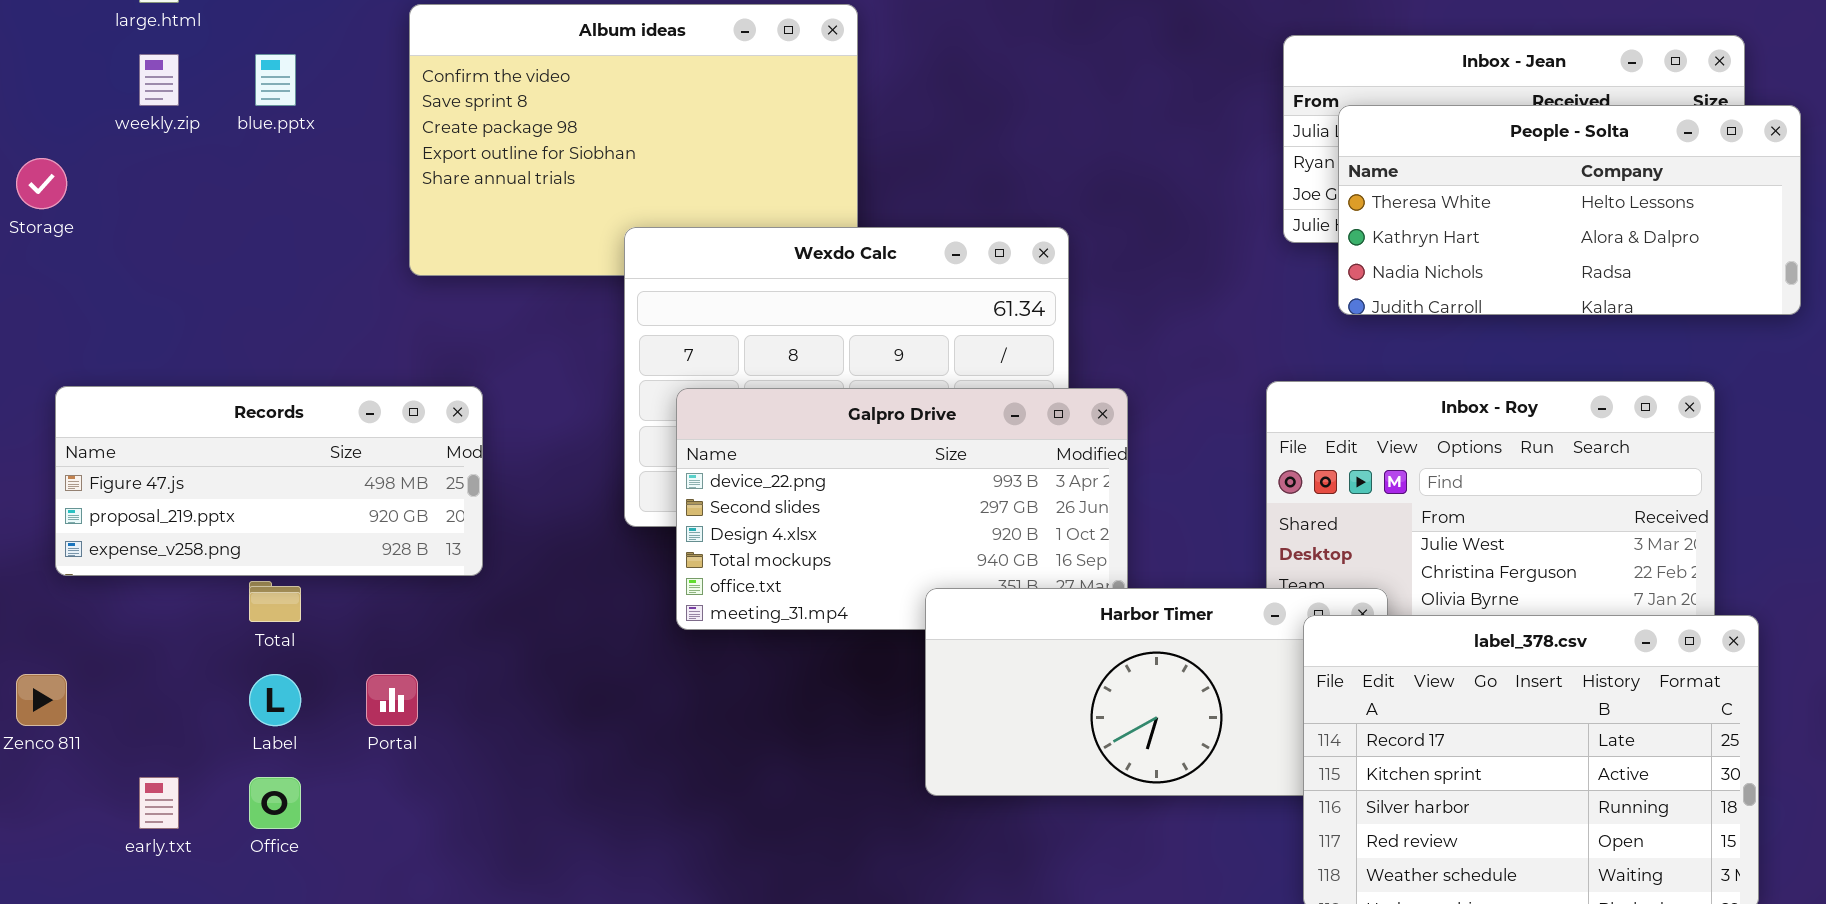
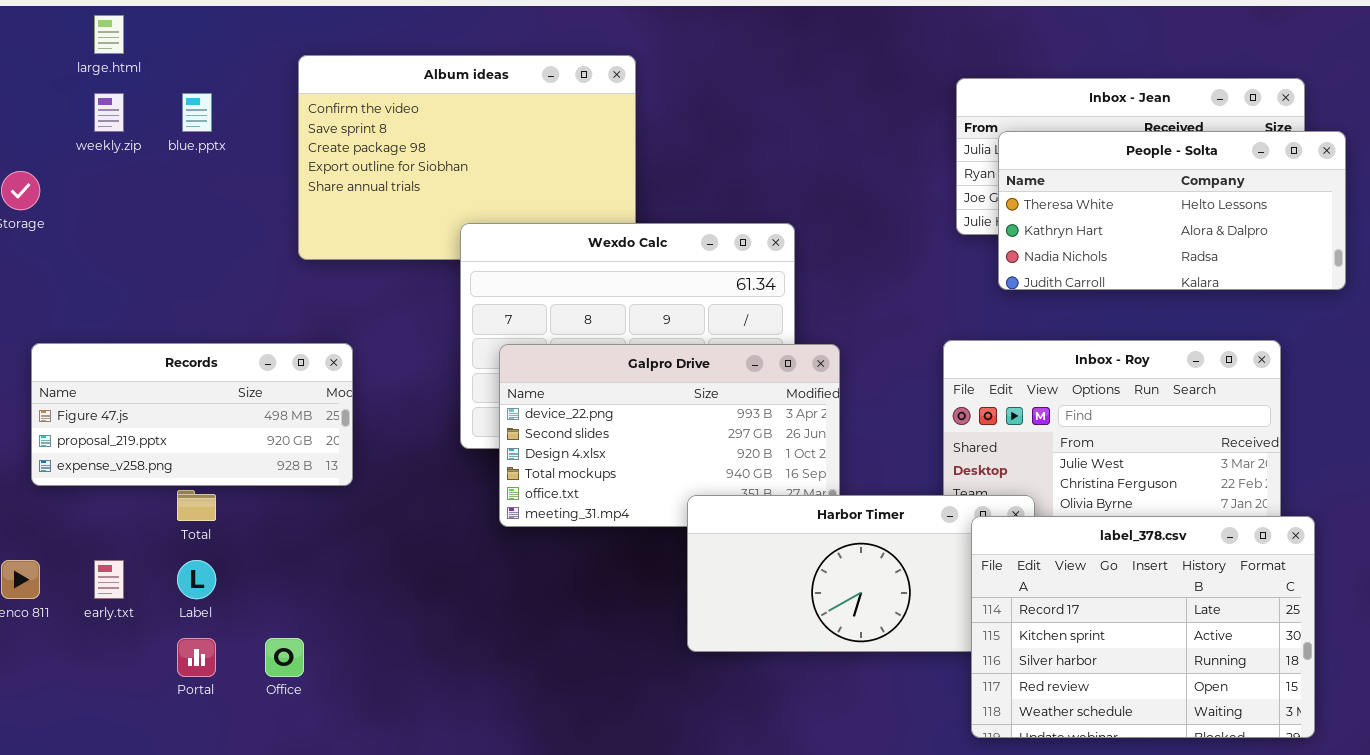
Portal: [366,674,418,726] -> [177,638,216,677], moved
early.txt: [139,777,179,829] -> [94,560,124,599], moved
Office: [249,777,301,829] -> [265,638,304,677], moved

